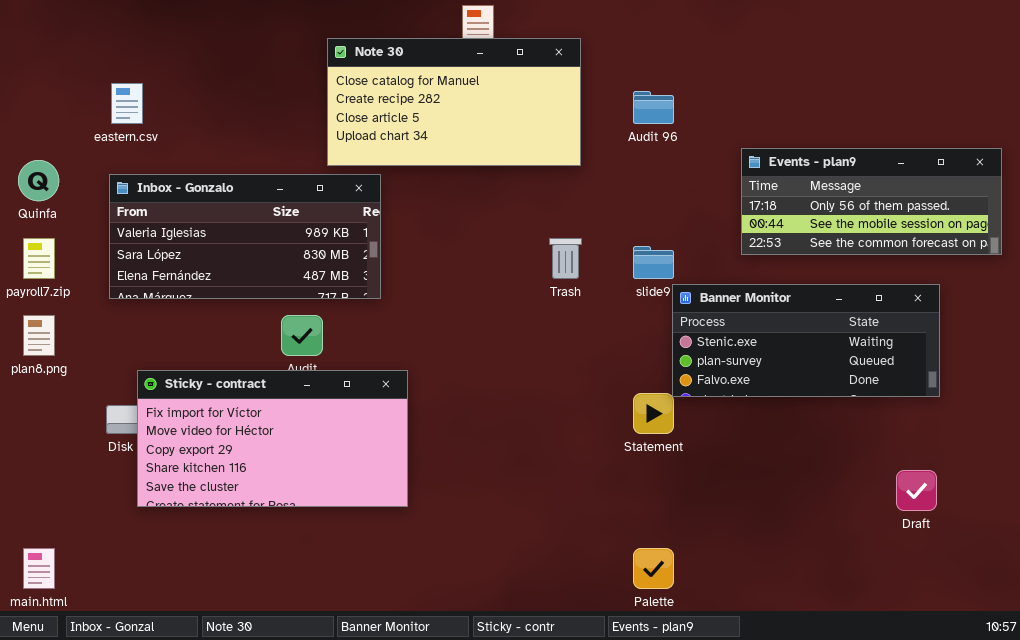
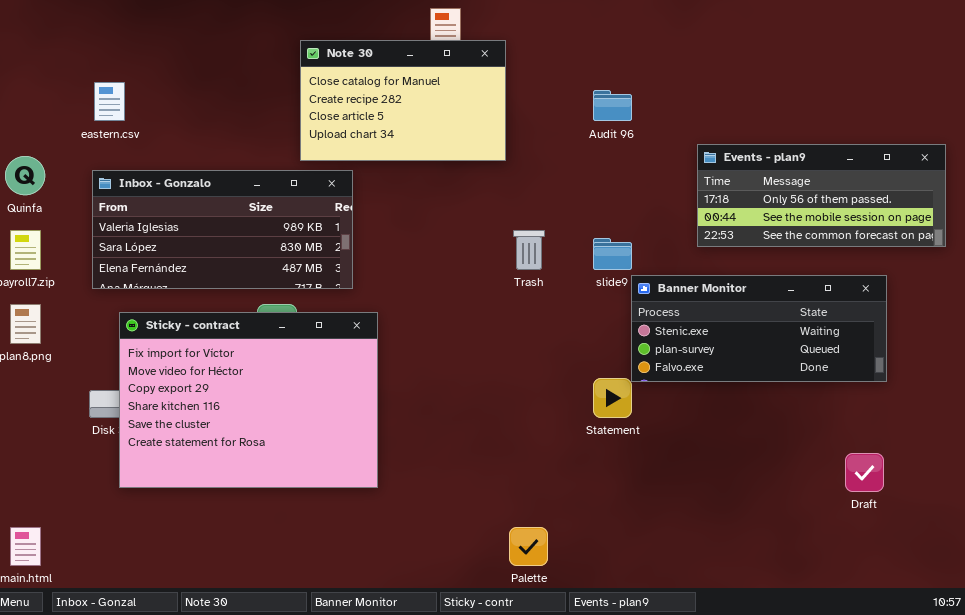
Note 30: [327,38,581,166] -> [300,40,506,161], resized
Sticky - contract: [137,370,408,507] -> [119,312,378,488], resized
Palette: [633,548,674,589] -> [509,527,548,566], moved

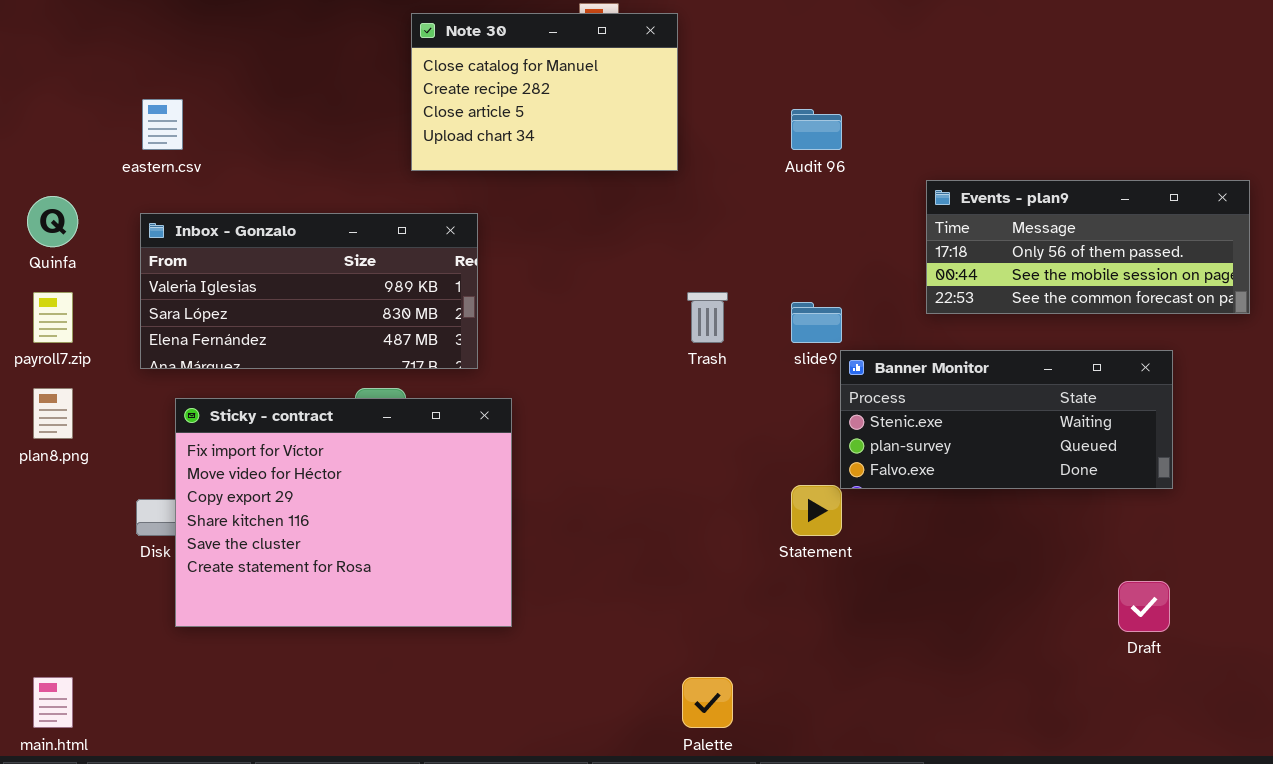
Note 30: [300,40,506,161] -> [411,13,678,171], moved

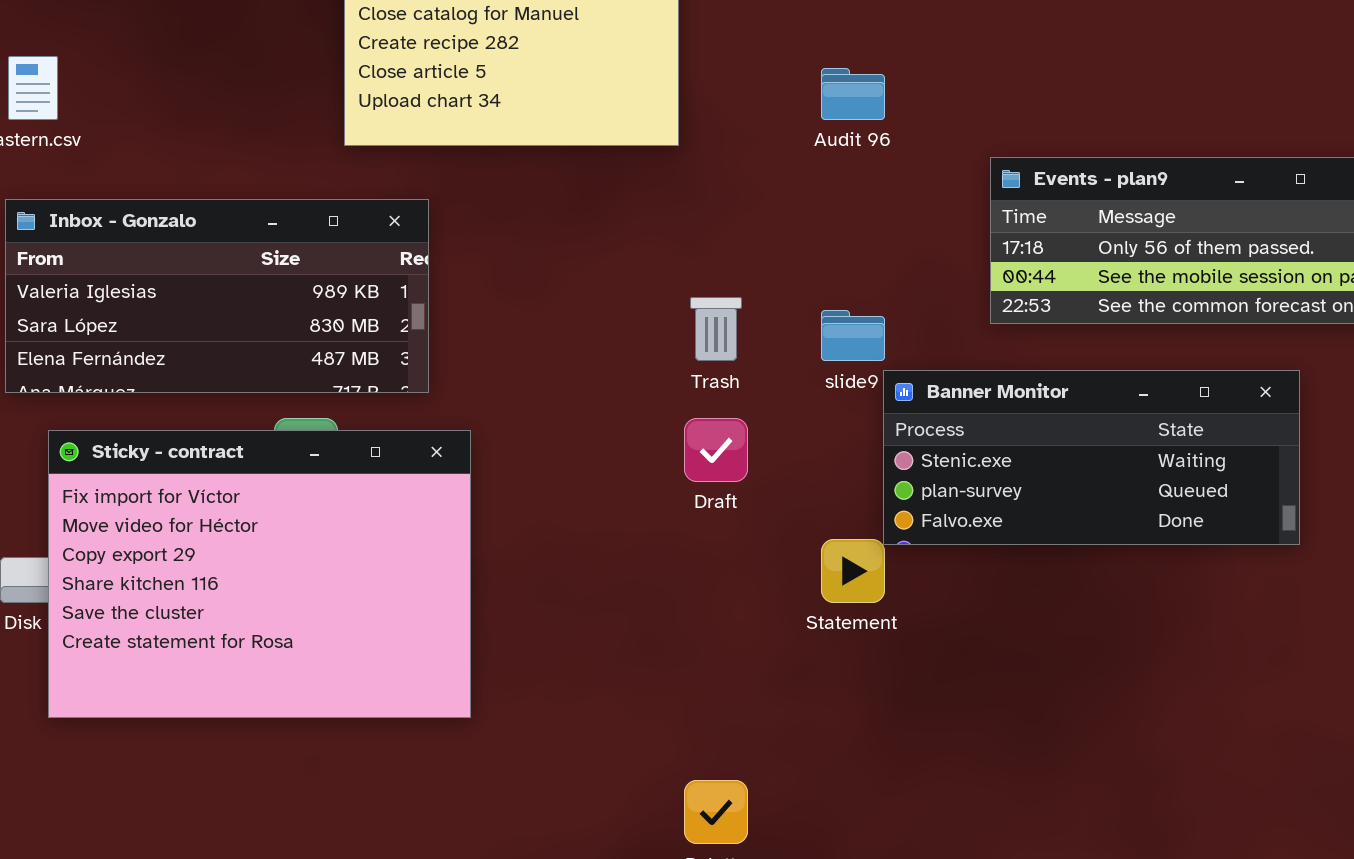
Draft: [1118,581,1170,632] -> [684,418,748,482], moved

